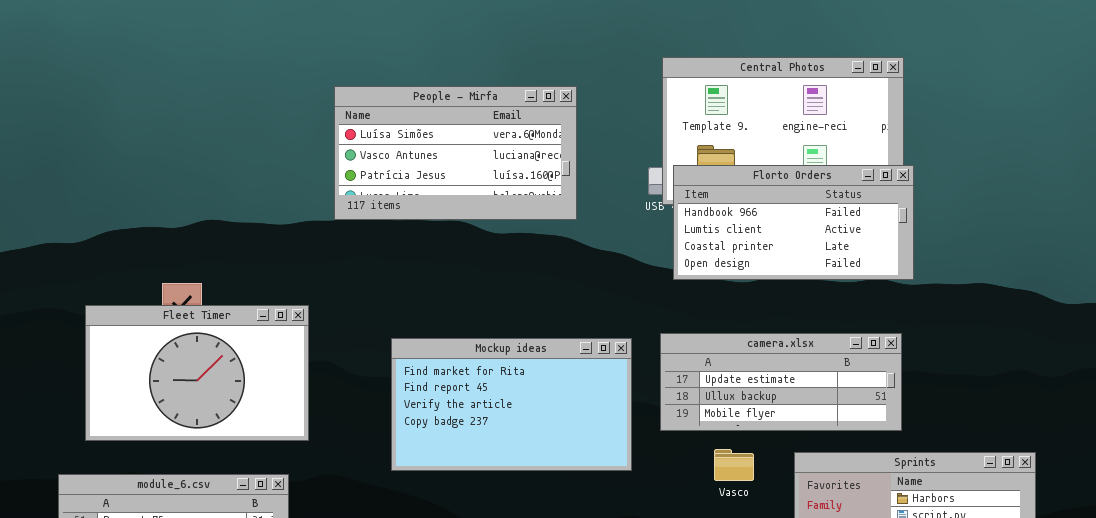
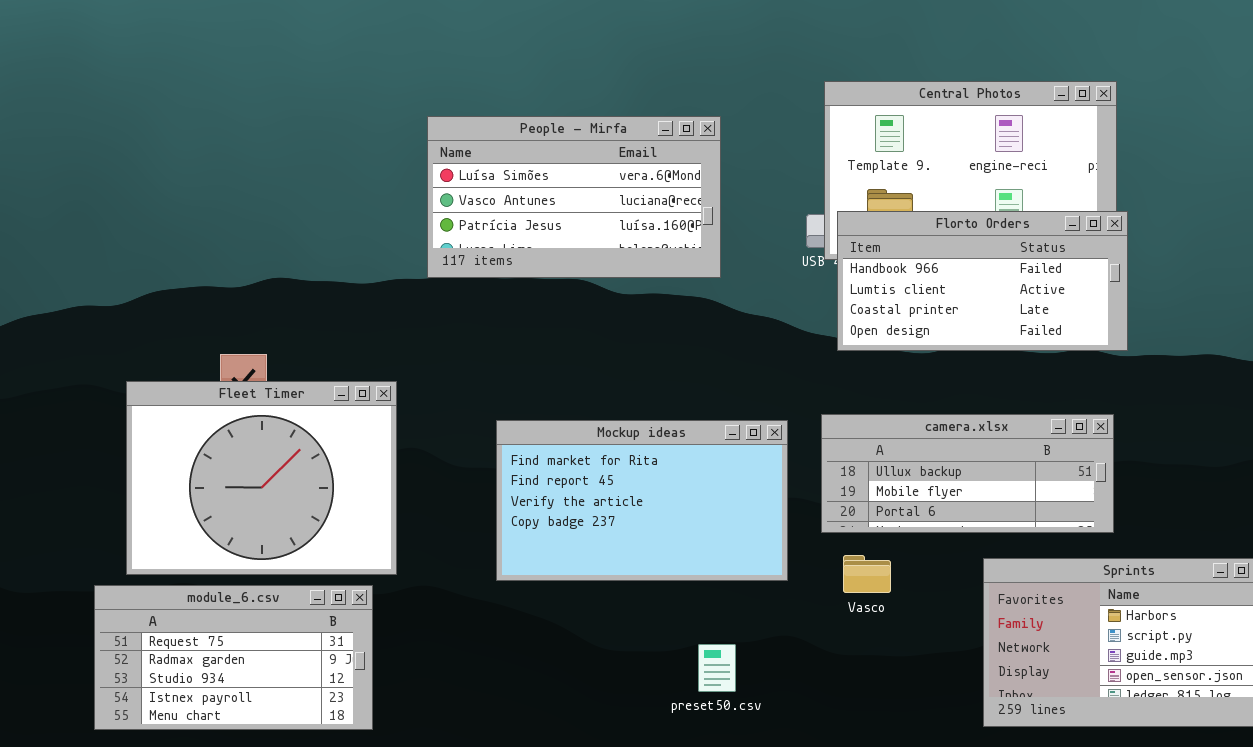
Fleet Timer: [85,305,309,441] -> [126,381,397,575], resized
camera.xlsx: [660,333,902,431] -> [821,414,1114,533], scrolled down 1 row
Vasco: [714,449,754,481] -> [843,555,891,593], moved

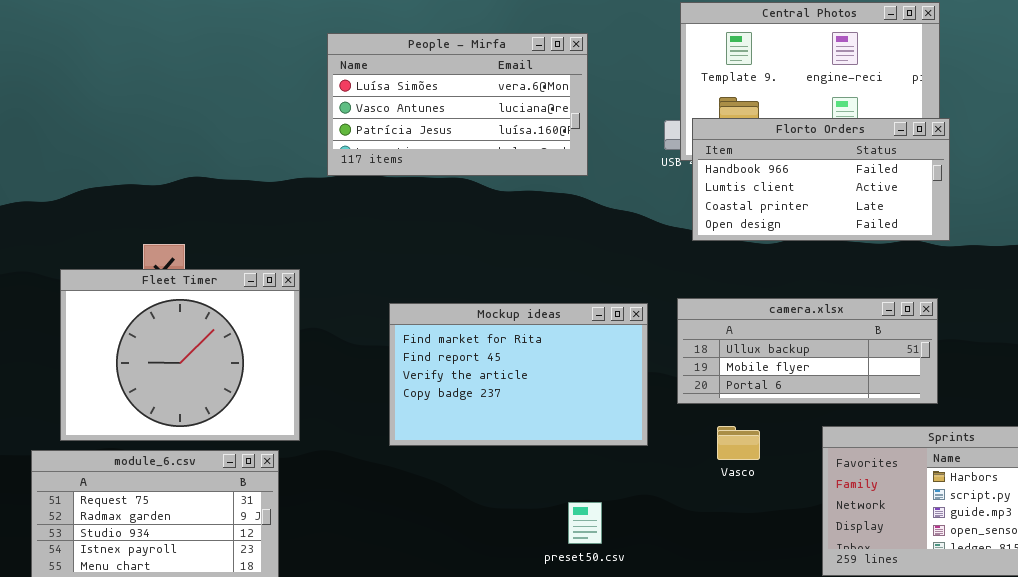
Vasco: [843,555,891,593] -> [717,426,760,460], moved

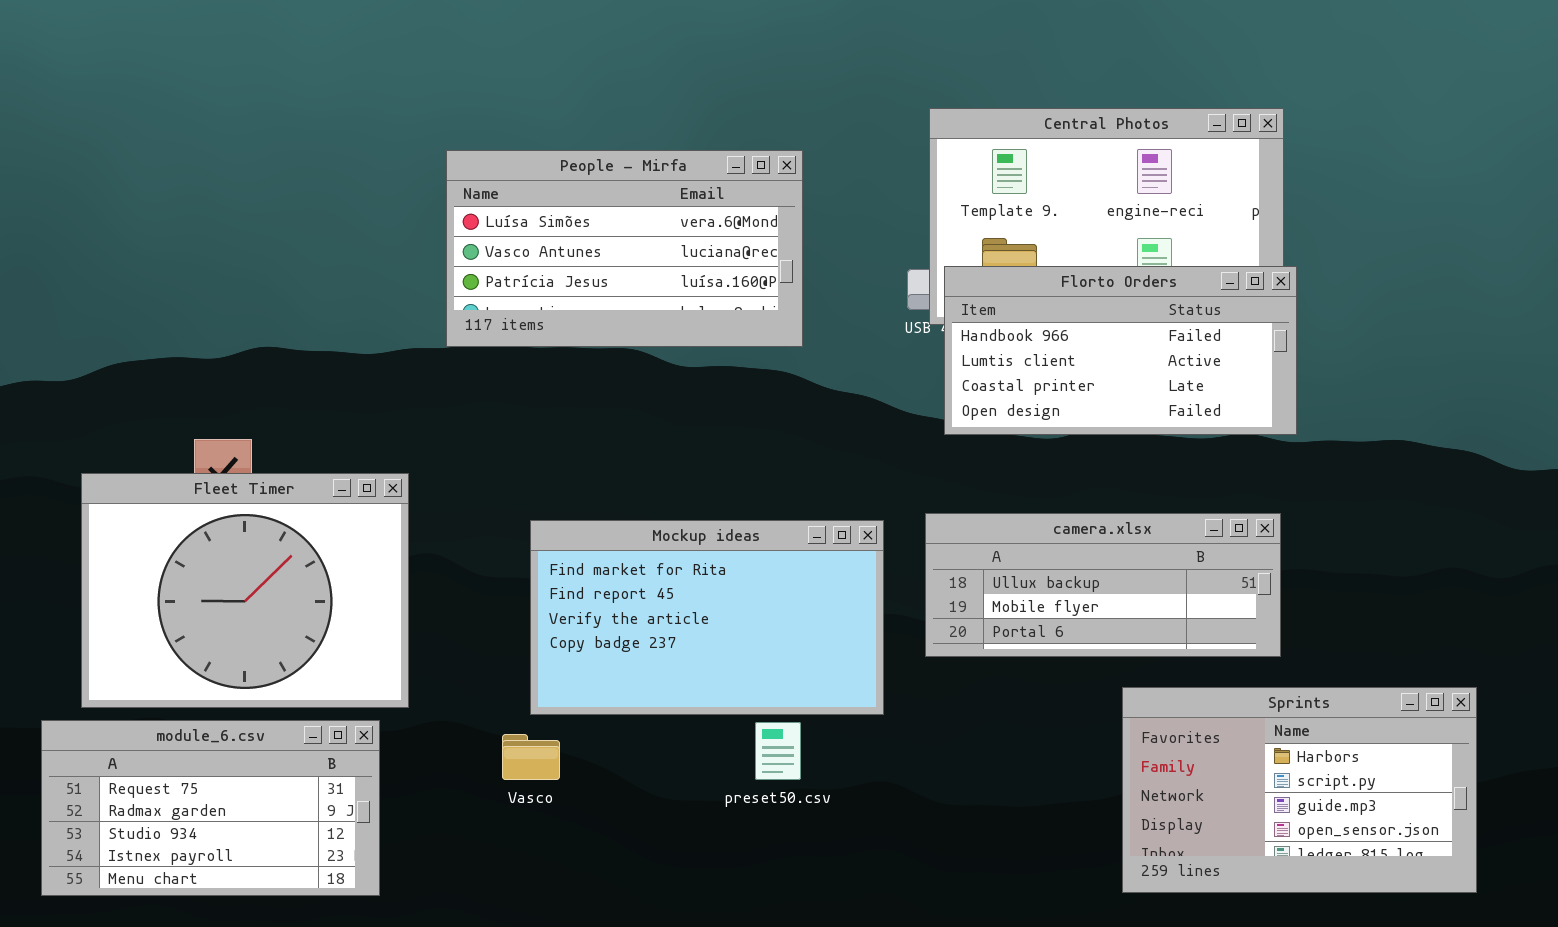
Vasco: [717,426,760,460] -> [502,734,560,780], moved
preset50.csv: [568,502,602,544] -> [755,722,801,780], moved

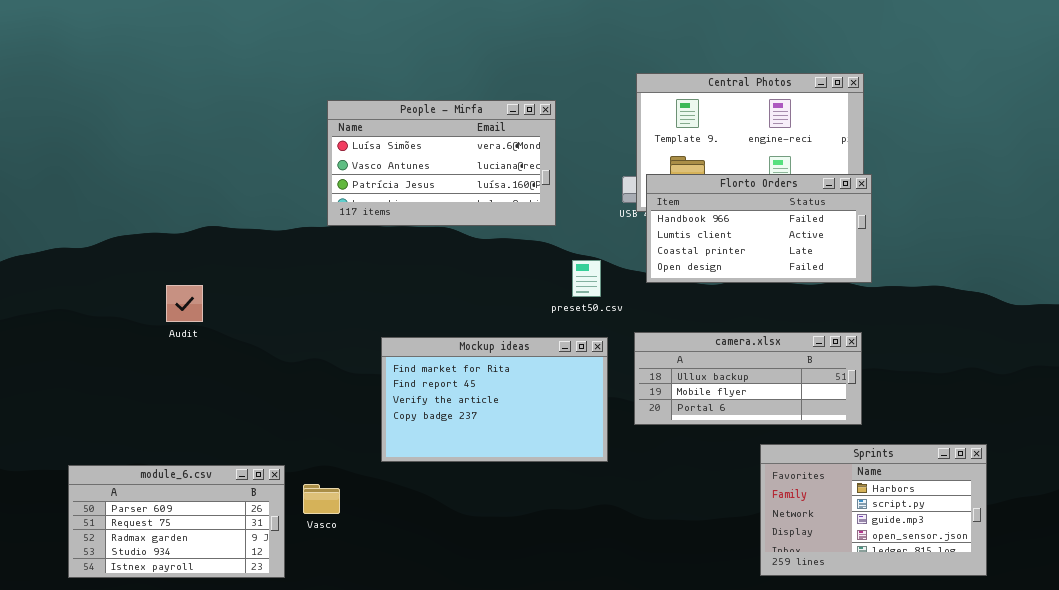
Fleet Timer: [81,473,409,708] -> none, closed
module_6.csv: [41,720,380,896] -> [68,465,285,578], scrolled up 1 row
preset50.csv: [755,722,801,780] -> [572,260,601,297], moved
Vasco: [502,734,560,780] -> [303,484,340,514], moved

